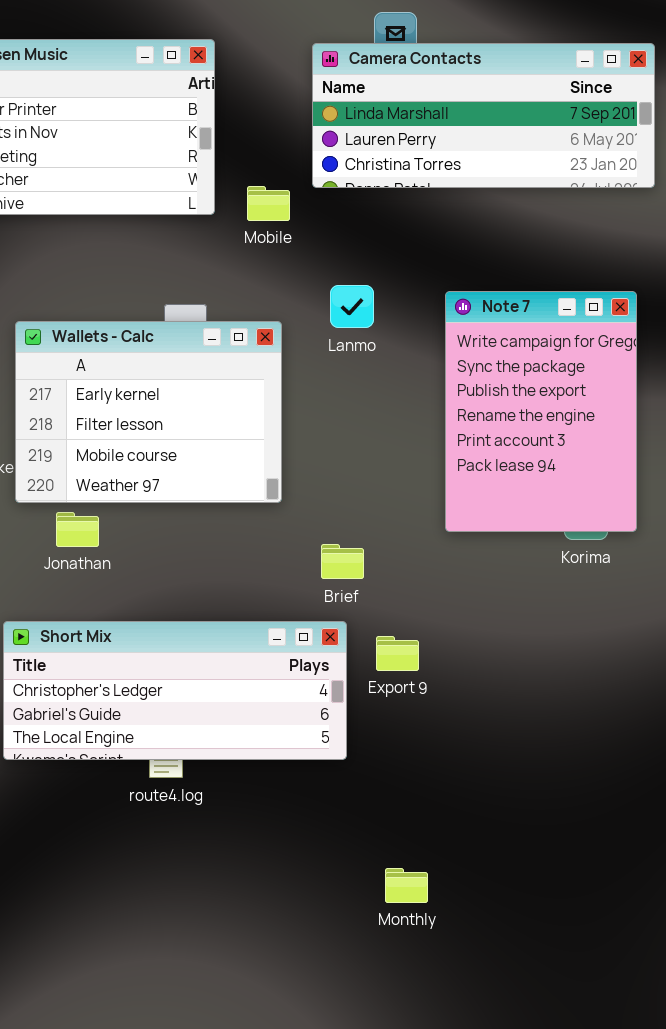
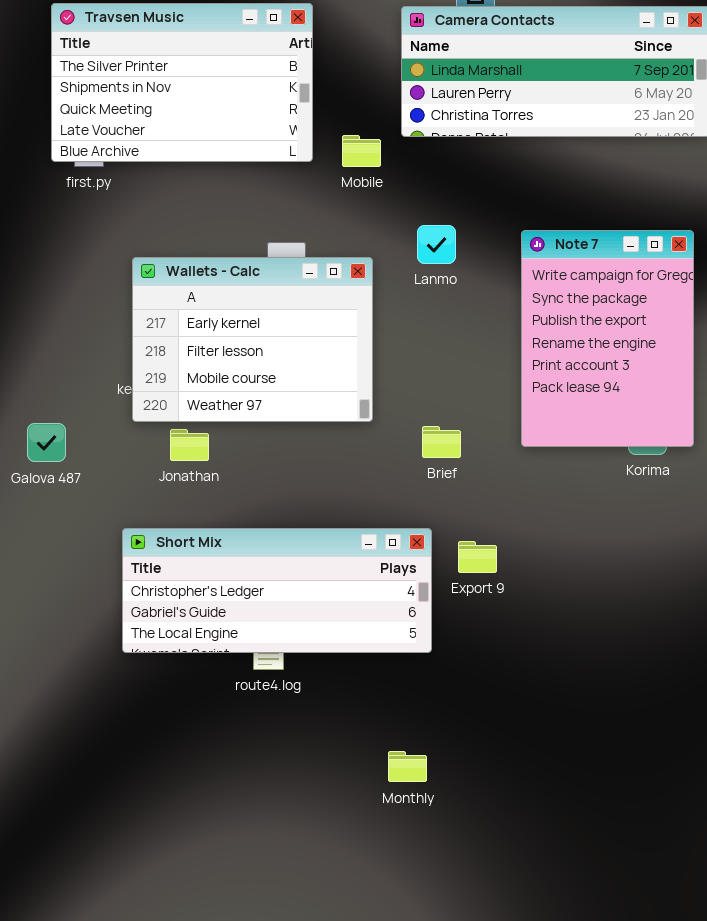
Brief: [321,544,364,579] -> [422,426,461,458], moved
Monthly: [385,868,428,903] -> [388,751,427,782], moved

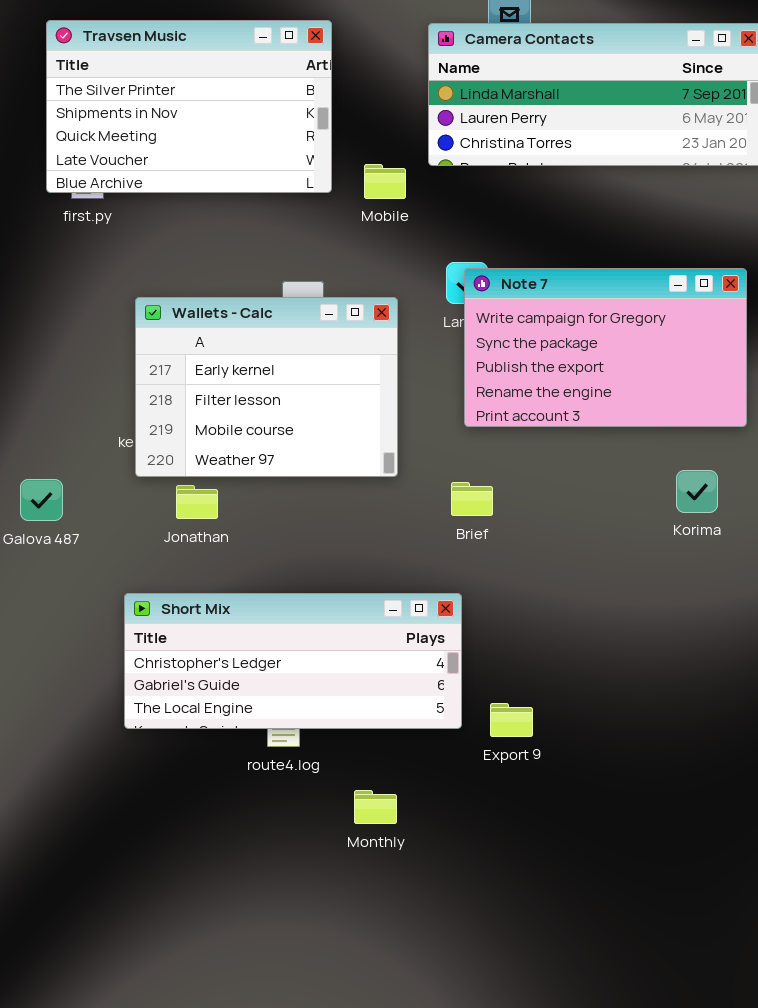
Note 7: [521,230,694,447] -> [464,268,747,427], resized
Export 9: [458,541,497,573] -> [490,703,533,737], moved
Monthly: [388,751,427,782] -> [354,790,397,824], moved

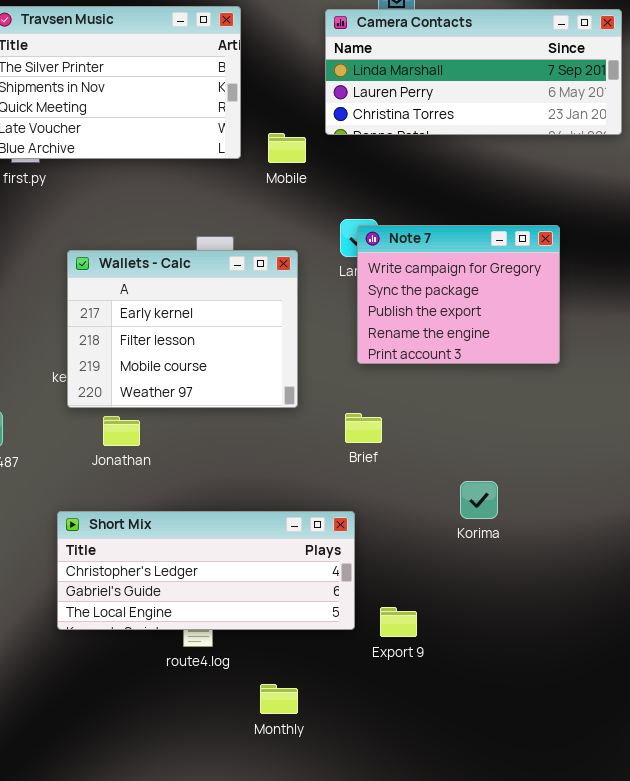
Note 7: [464,268,747,427] -> [357,225,560,364], resized
Korima: [676,470,718,513] -> [460,481,498,519], moved

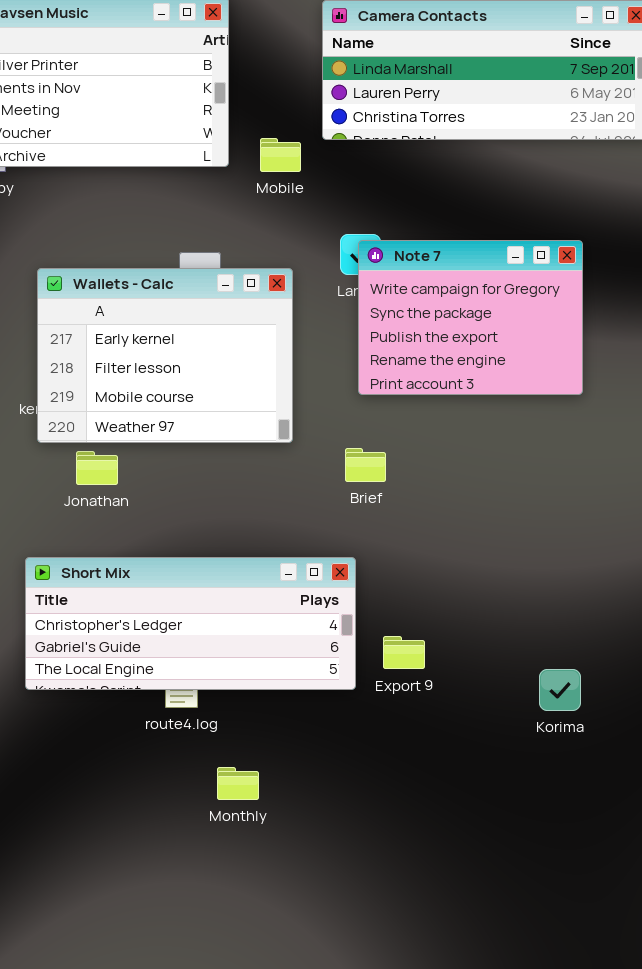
Korima: [460,481,498,519] -> [539,669,581,711], moved
Export 9: [380,607,417,637] -> [383,636,425,669], moved
Monthly: [260,684,298,714] -> [217,767,259,800], moved

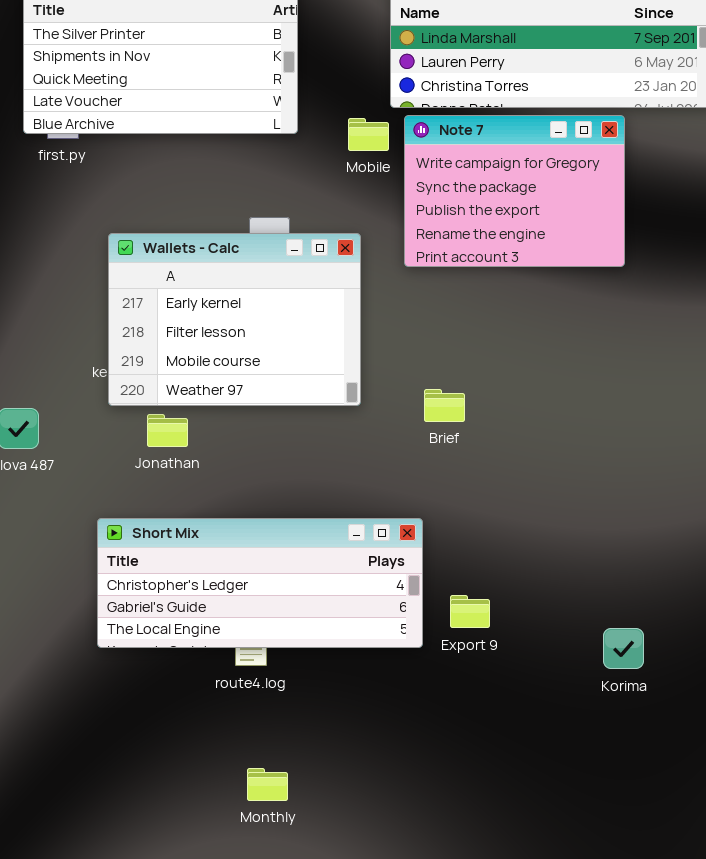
Mobile: [260,138,301,172] -> [348,118,389,151], moved
Note 7: [358,240,583,395] -> [404,115,625,267], moved
Brief: [345,448,386,482] -> [424,389,465,422], moved
Monthly: [217,767,259,800] -> [247,768,288,801], moved

